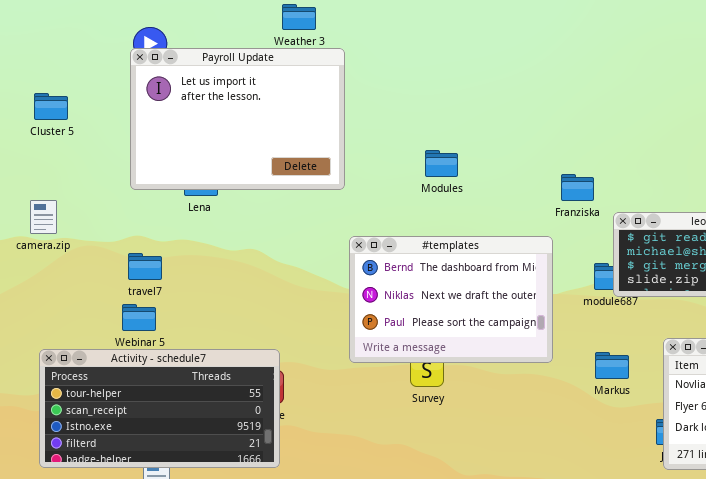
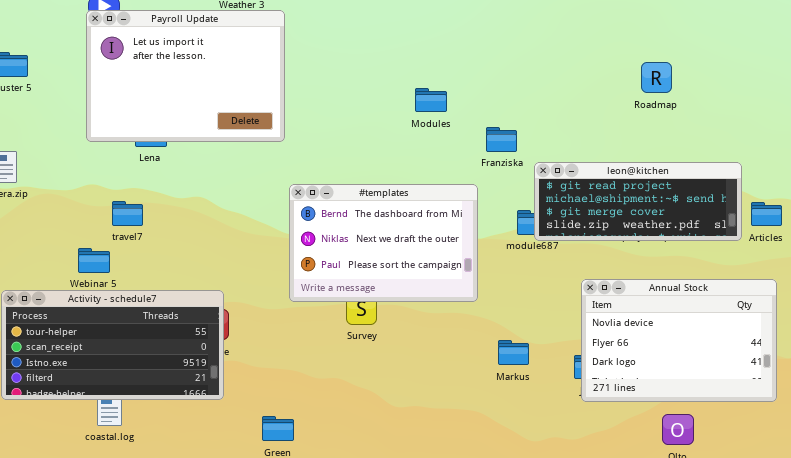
Modules: [425,150,458,177] -> [415,88,447,112], moved
travel7: [128,253,162,280] -> [112,201,143,226], moved
Markus: [595,352,629,379] -> [498,340,529,365], moved

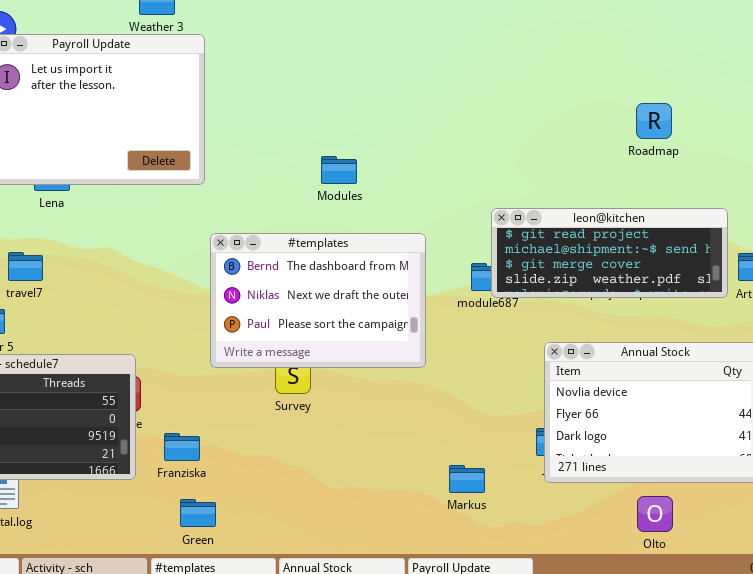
Roadmap: [641,62,672,93] -> [636,103,672,139], moved
Modules: [415,88,447,112] -> [321,156,357,184], moved
Franziska: [486,127,517,152] -> [164,433,200,461], moved
Markus: [498,340,529,365] -> [449,465,485,493], moved

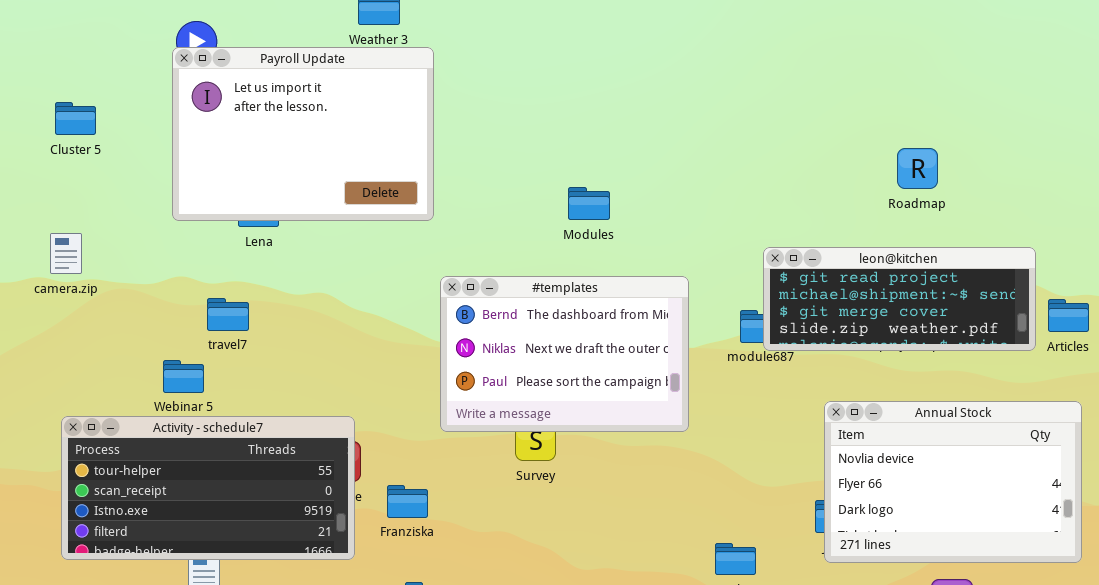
Roadmap: [636,103,672,139] -> [897,148,938,189], moved
Franziska: [164,433,200,461] -> [387,485,428,518], moved

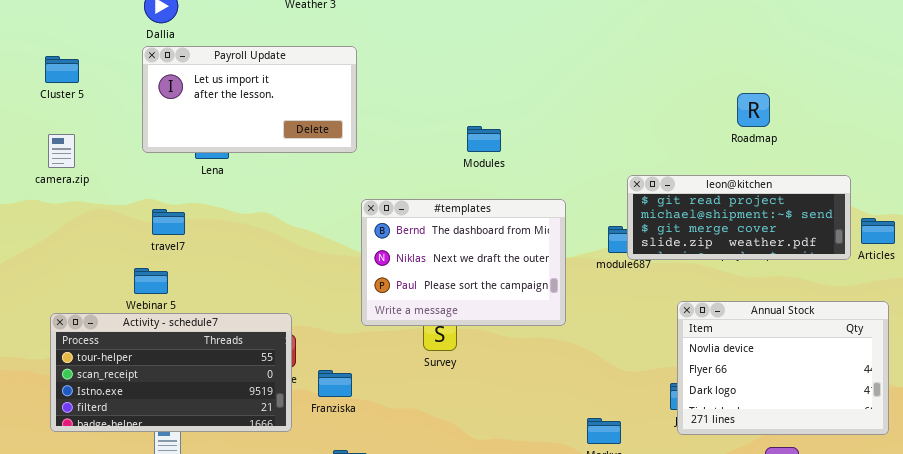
Payroll Update: [172,47,434,221] -> [142,46,357,153], resized
camera.zip: [50,233,82,274] -> [48,134,75,168], moved
travel7: [207,298,249,331] -> [152,209,185,235], moved

